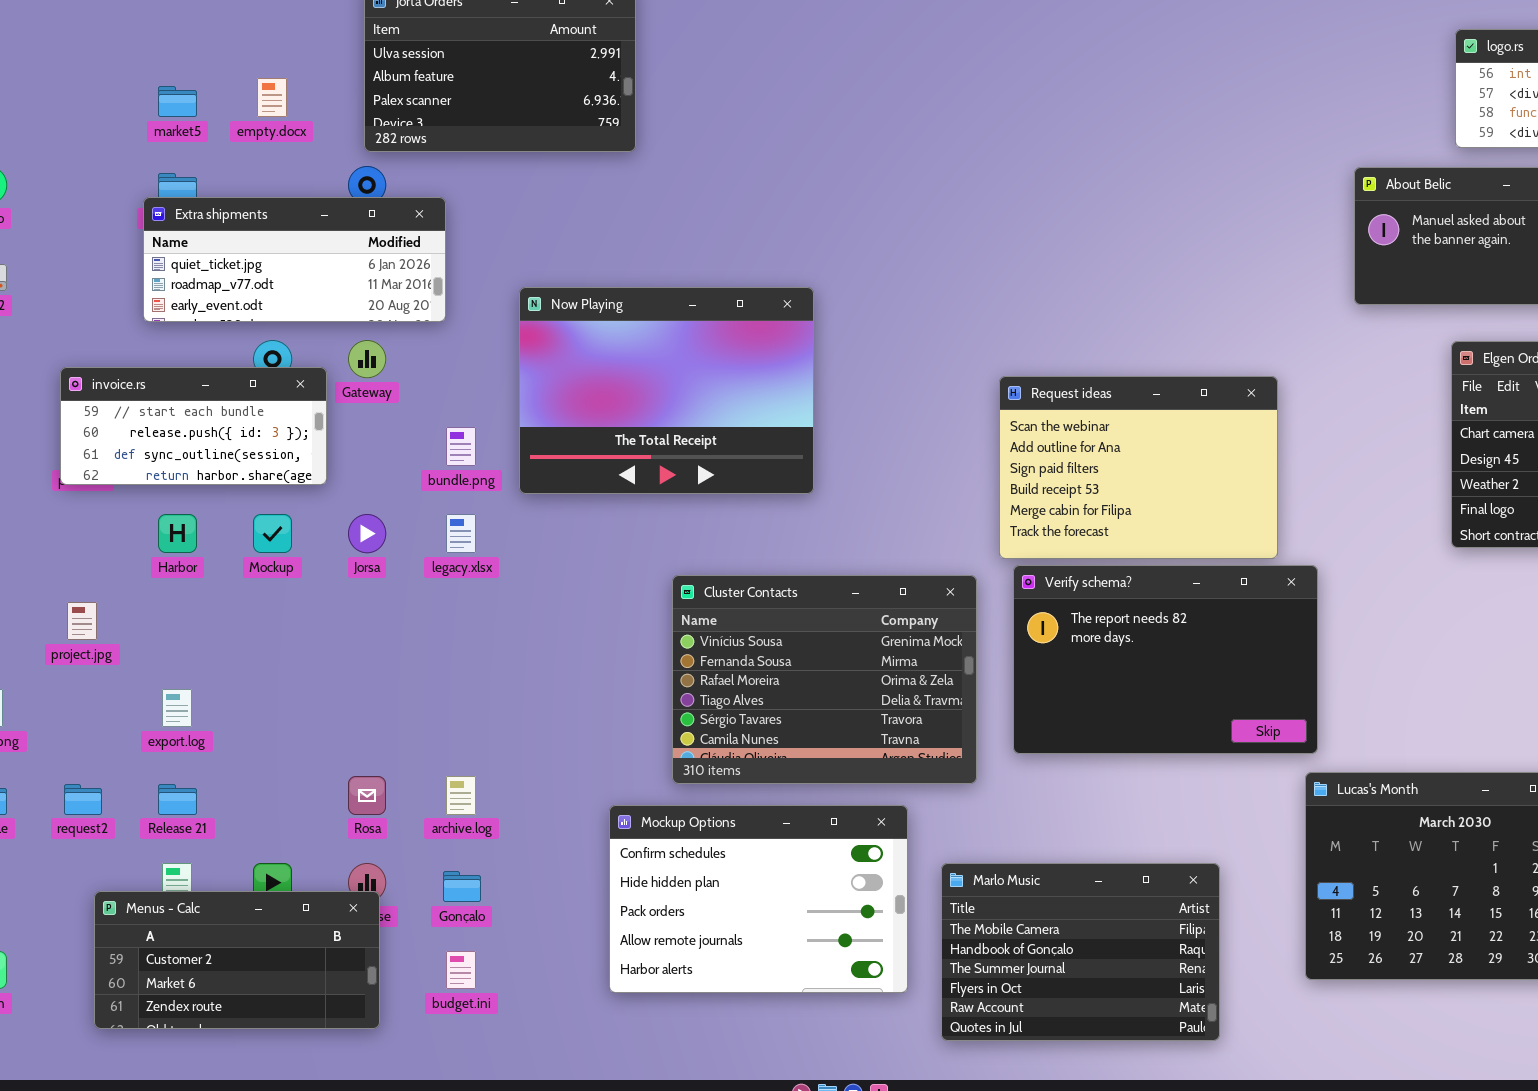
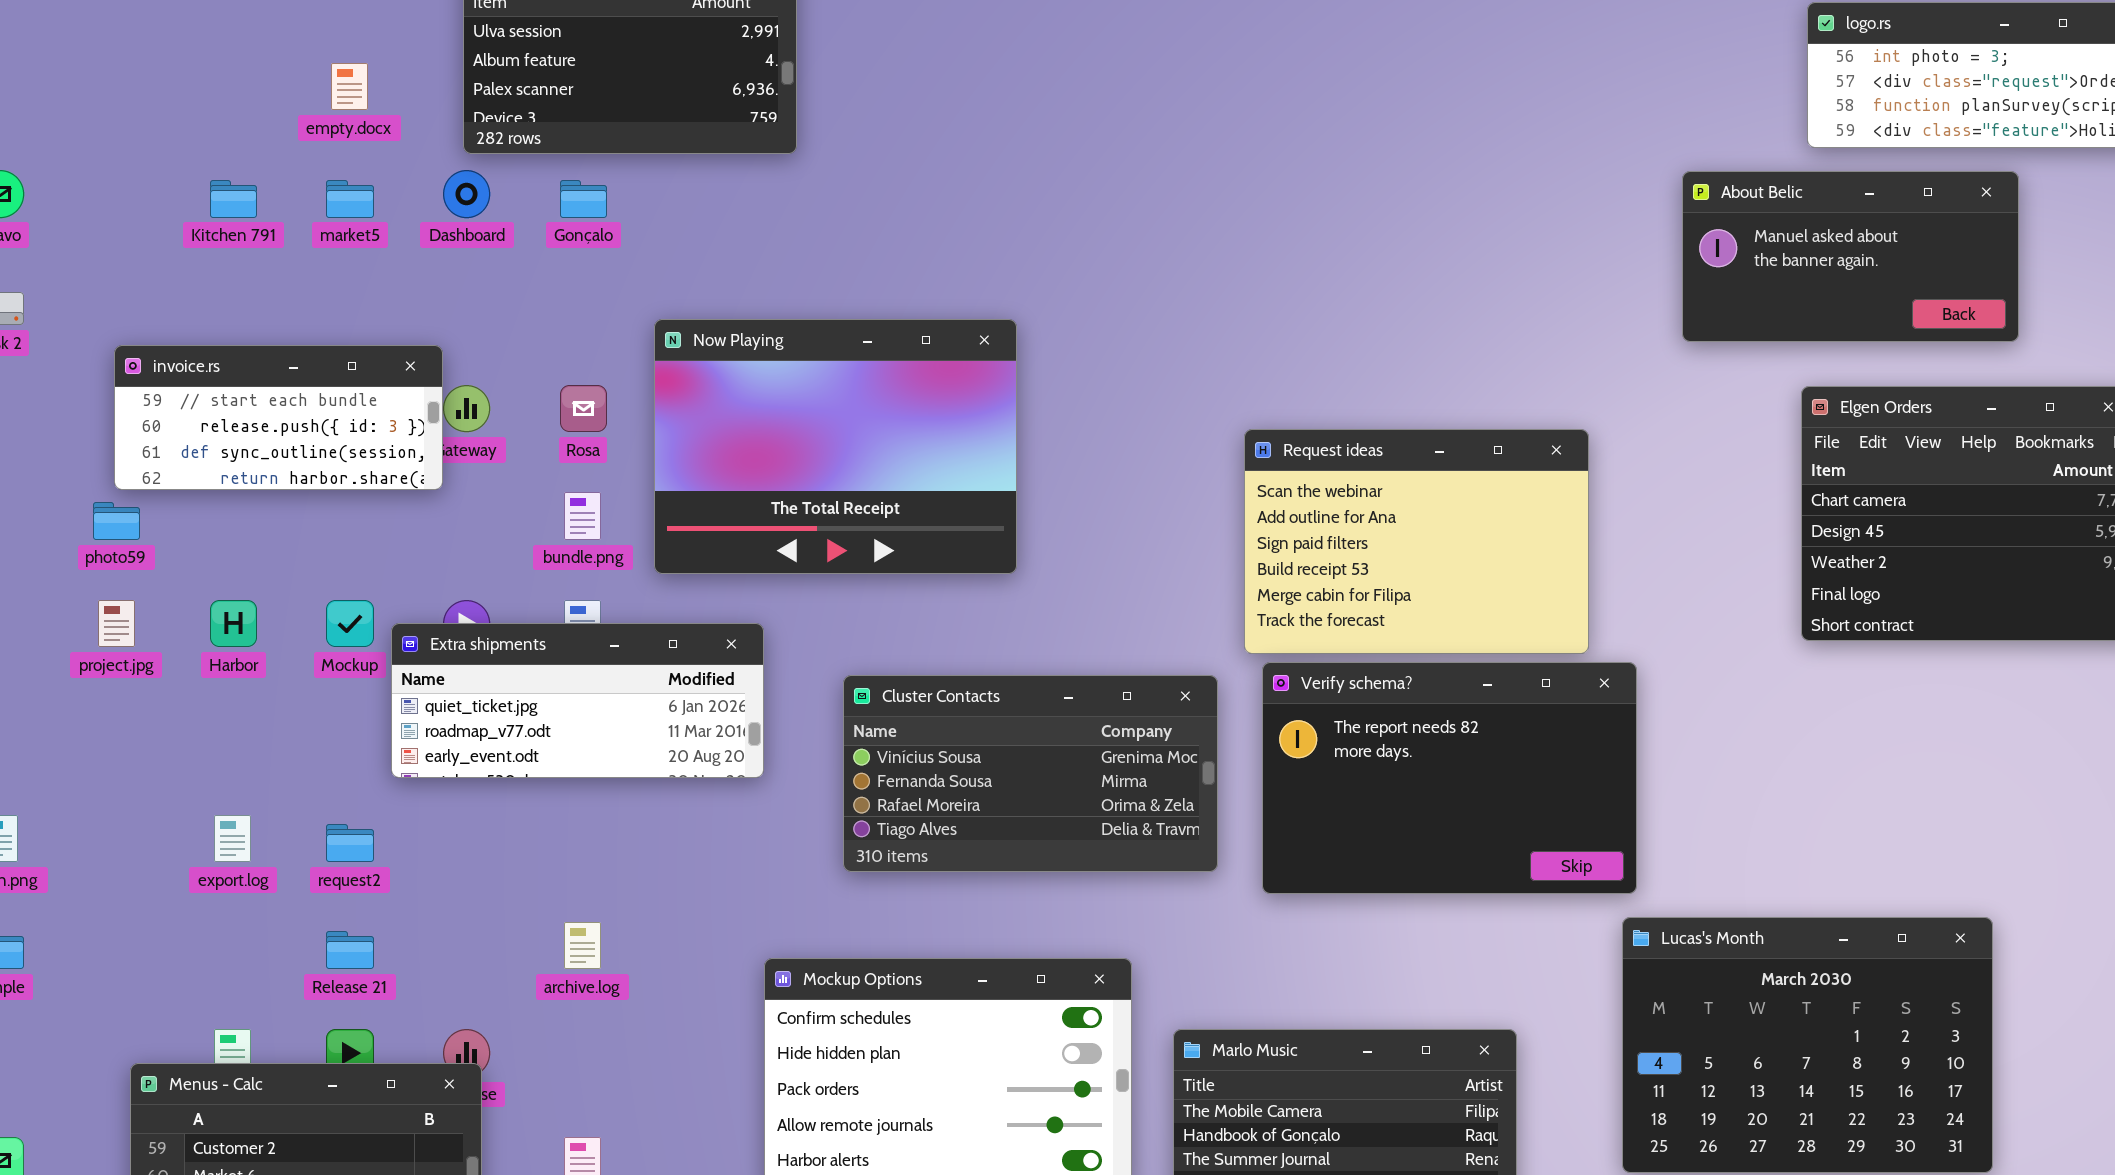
market5: [158,86,197,117] -> [326,180,374,218], moved
Extra shipments: [143,197,446,322] -> [391,623,764,778], moved
invoice.rs: [60,367,327,485] -> [114,345,443,490], moved
Cluster Contacts: [672,575,977,784] -> [843,675,1218,872], resized
project.jpg: [67,602,97,640] -> [98,600,135,647], moved
Rosa: [348,776,386,815] -> [560,385,607,432], moved
request2: [64,784,102,815] -> [326,824,374,862], moved
Release 21: [158,784,197,815] -> [326,931,374,969], moved
Gonçalo: [443,871,481,902] -> [560,180,607,218], moved

